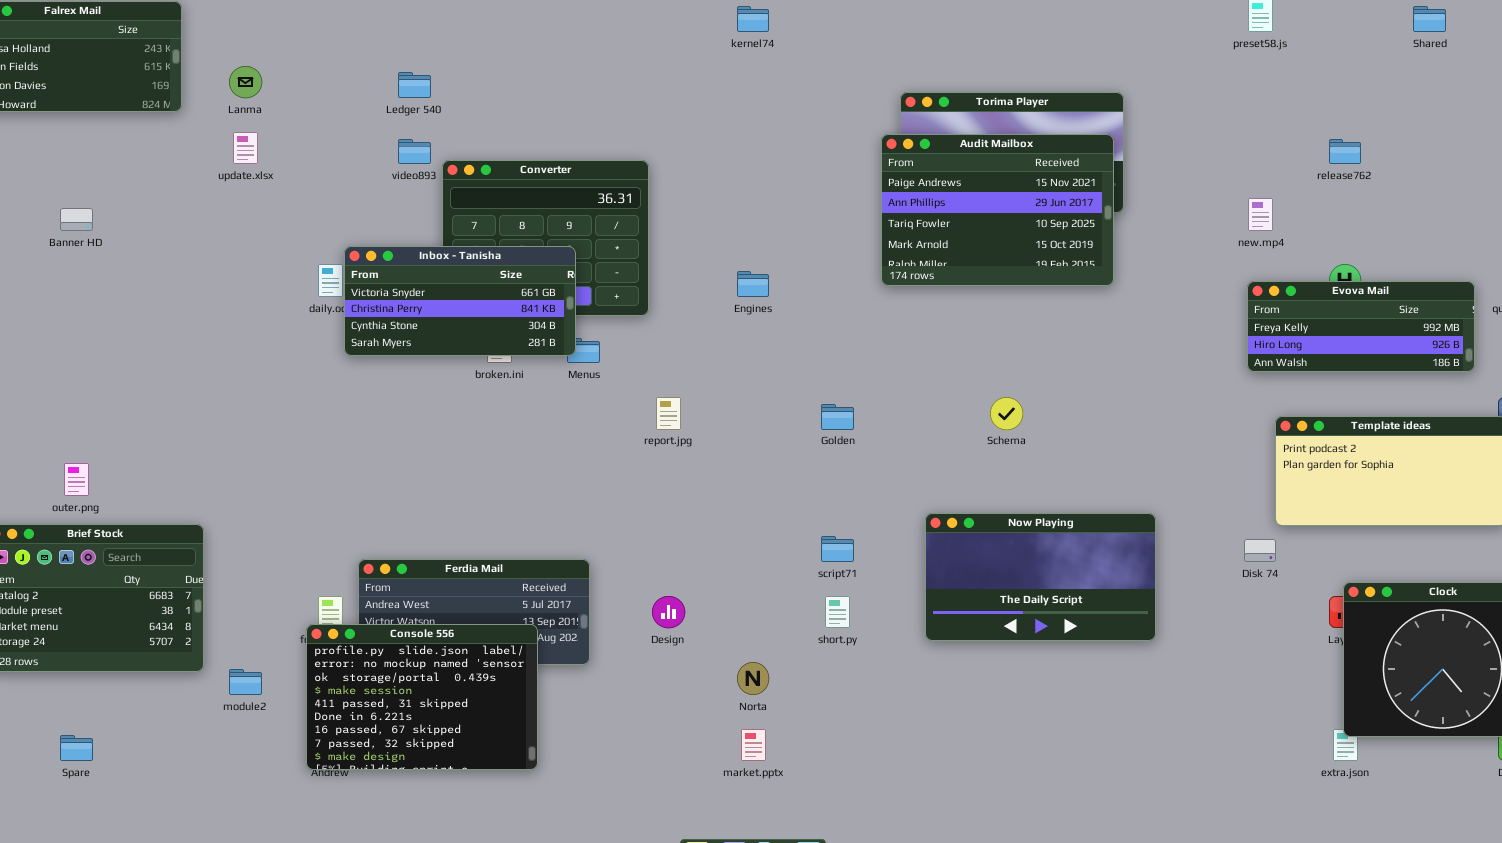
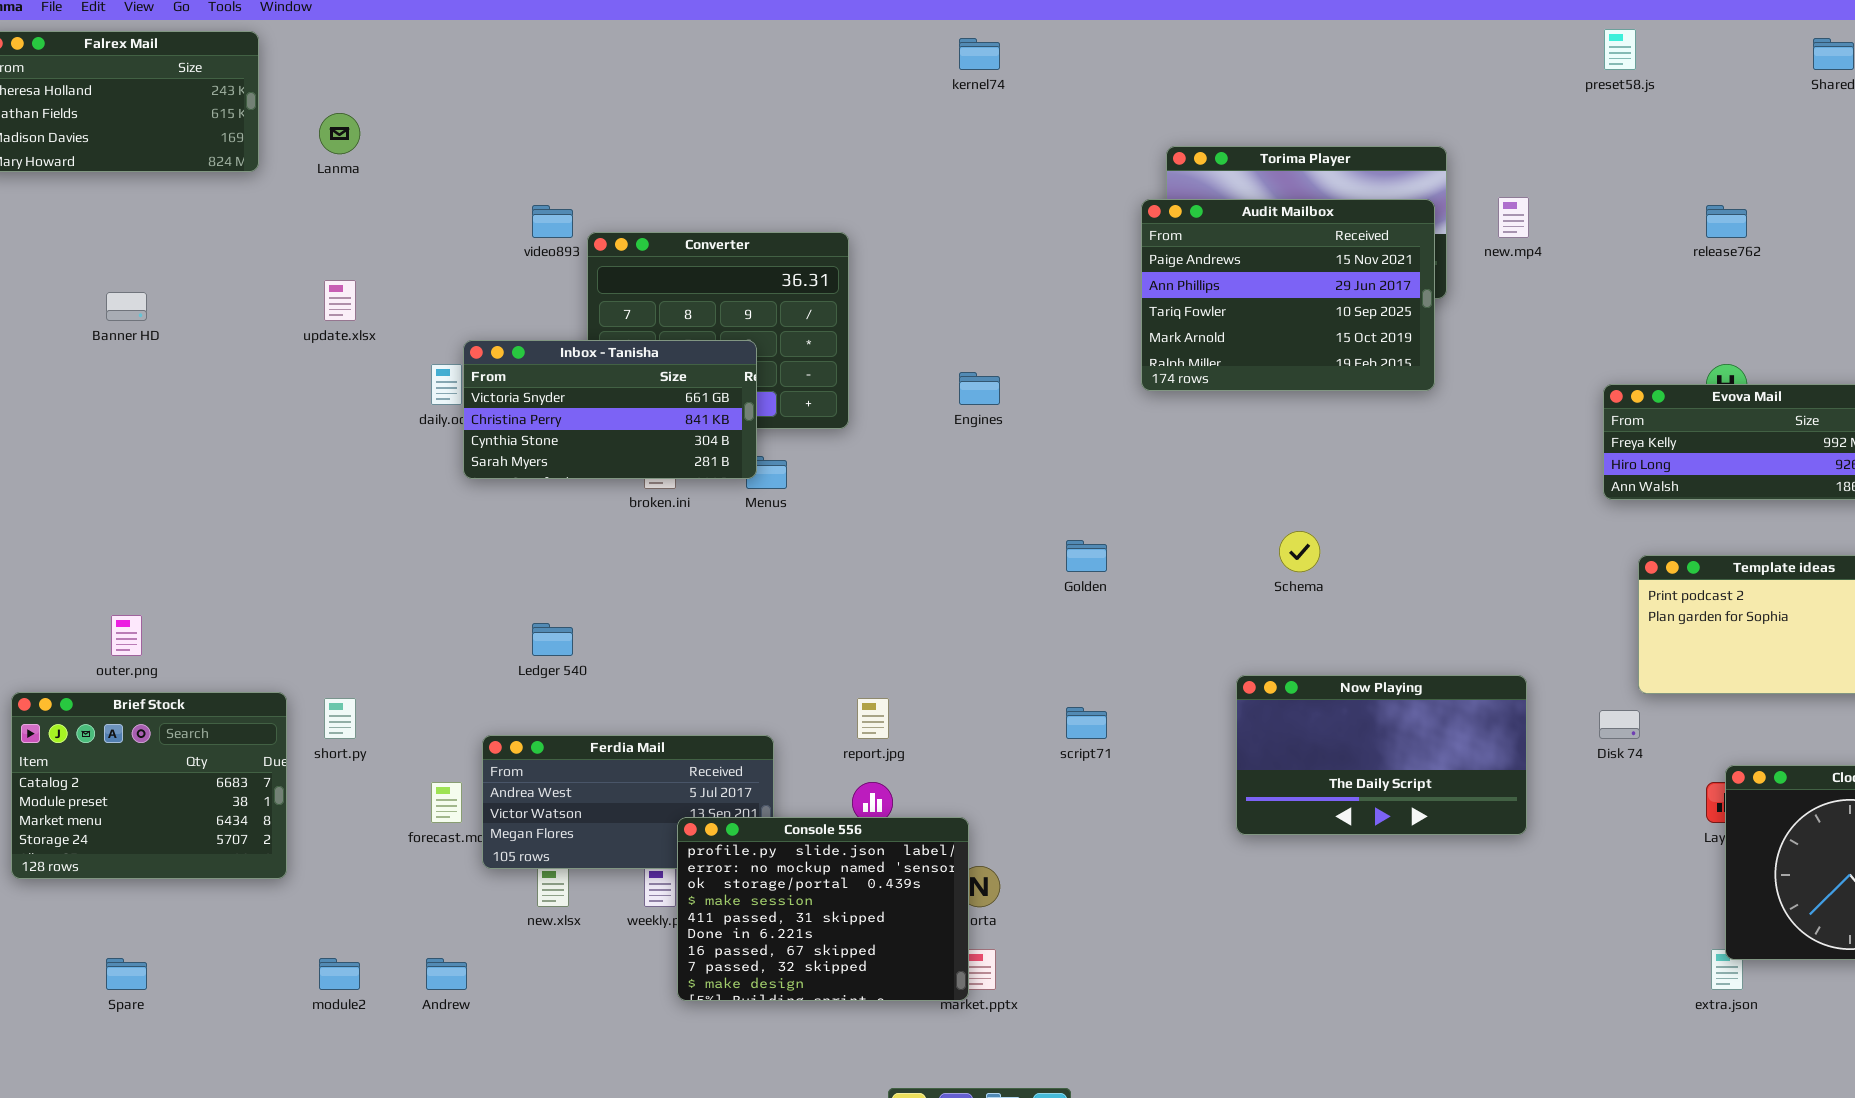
Ledger 540: [398,72,431,98] -> [532,623,573,656], moved
update.xlsx: [233,132,258,164] -> [324,280,356,321], moved
new.mp4: [1248,198,1273,231] -> [1498,197,1529,238], moved
report.jpg: [656,397,681,430] -> [857,698,889,739], moved
Now Playing: [925,513,1156,641] -> [1236,675,1527,835], moved
short.py: [825,596,850,628] -> [324,698,356,739], moved
Console 556: [306,624,538,770] -> [677,817,969,1001], moved
module2: [229,669,262,695] -> [319,958,360,990], moved

